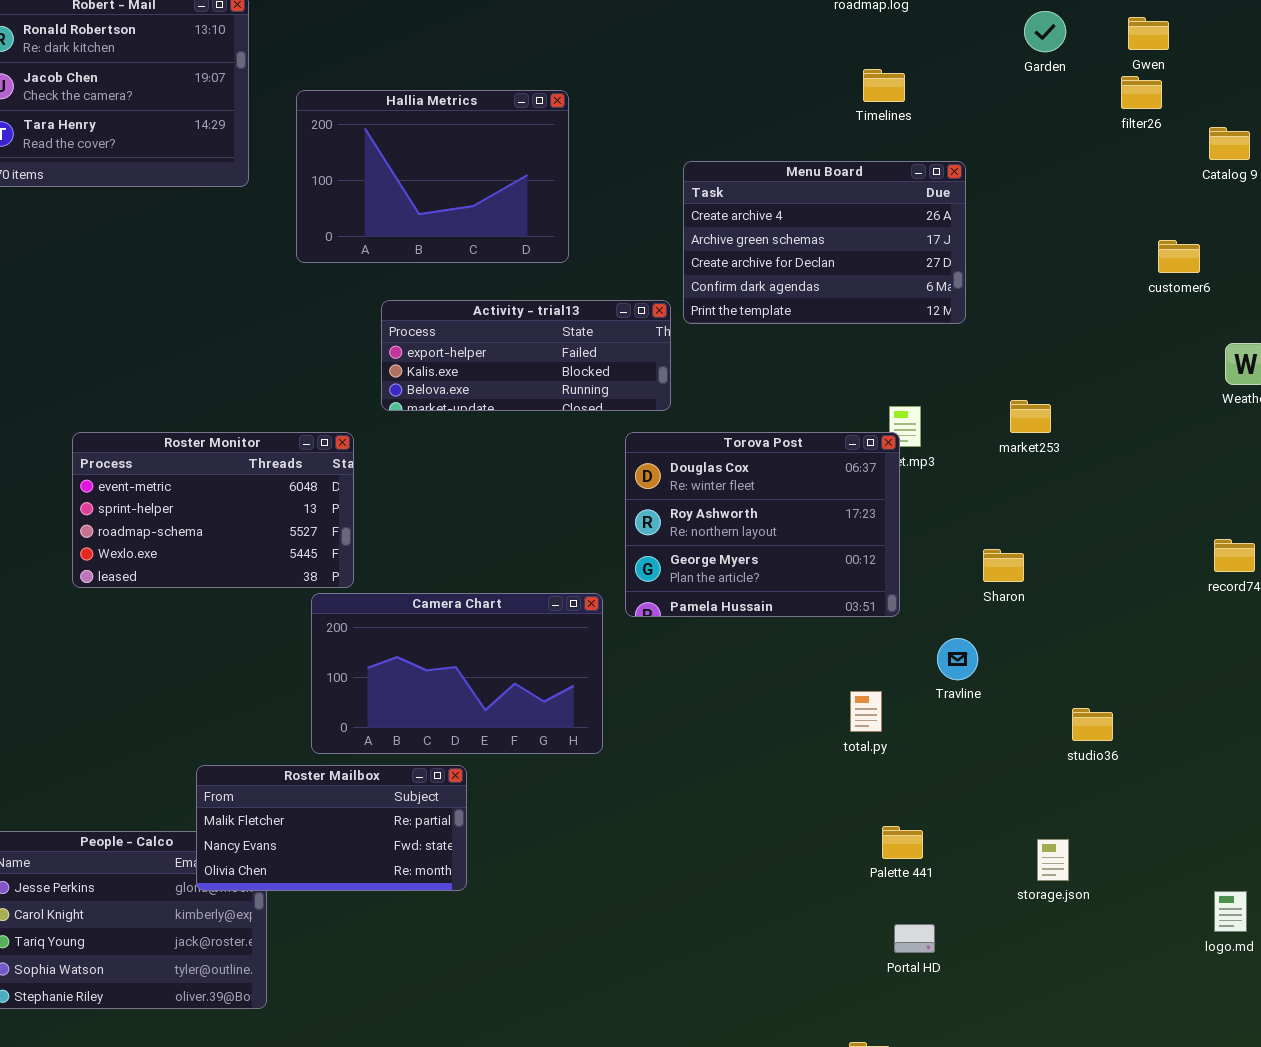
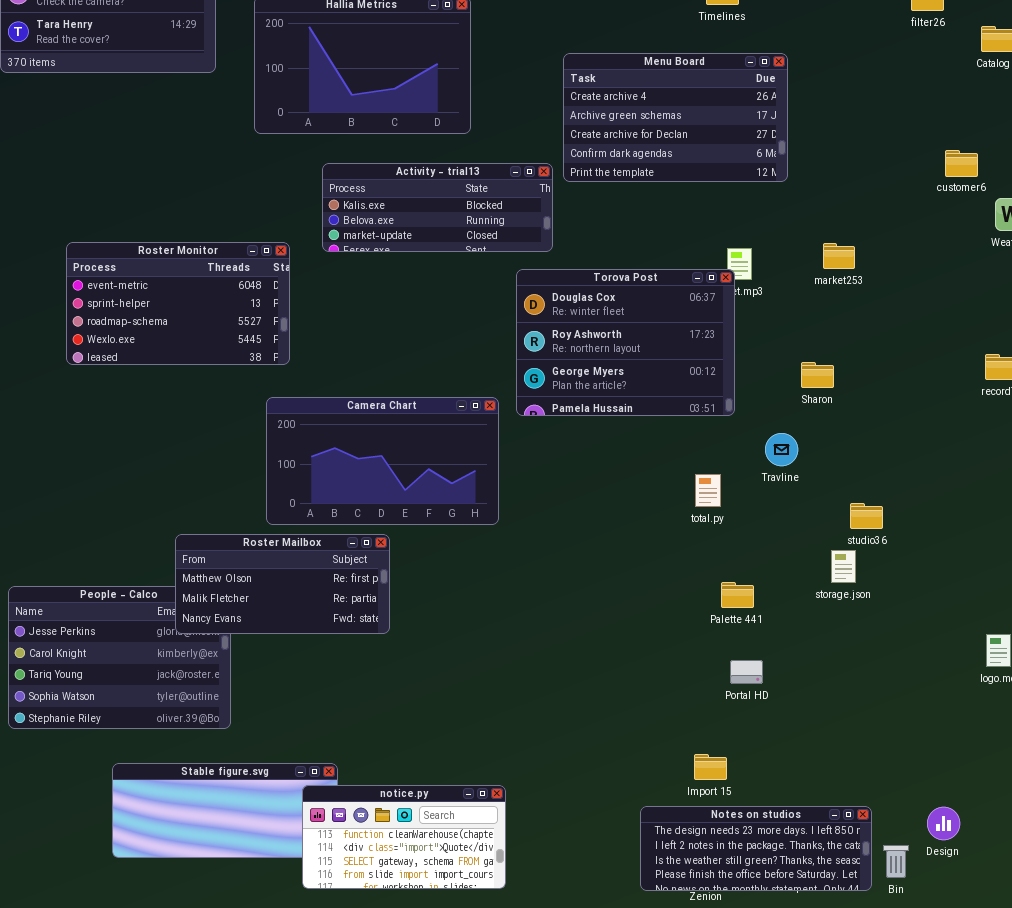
customer6: [1158,240,1200,273] -> [945,150,978,177], moved
Activity - trial13: [381,300,671,411] -> [322,163,553,252], scrolled down 1 row
Roster Monitor: [72,432,354,588] -> [66,242,290,365], moved
studio36: [1072,708,1113,741] -> [850,503,883,529], moved
Roster Mailbox: [196,765,467,891] -> [175,534,390,634], scrolled up 1 row
storage.json: [1037,839,1069,881] -> [831,550,856,583], moved

